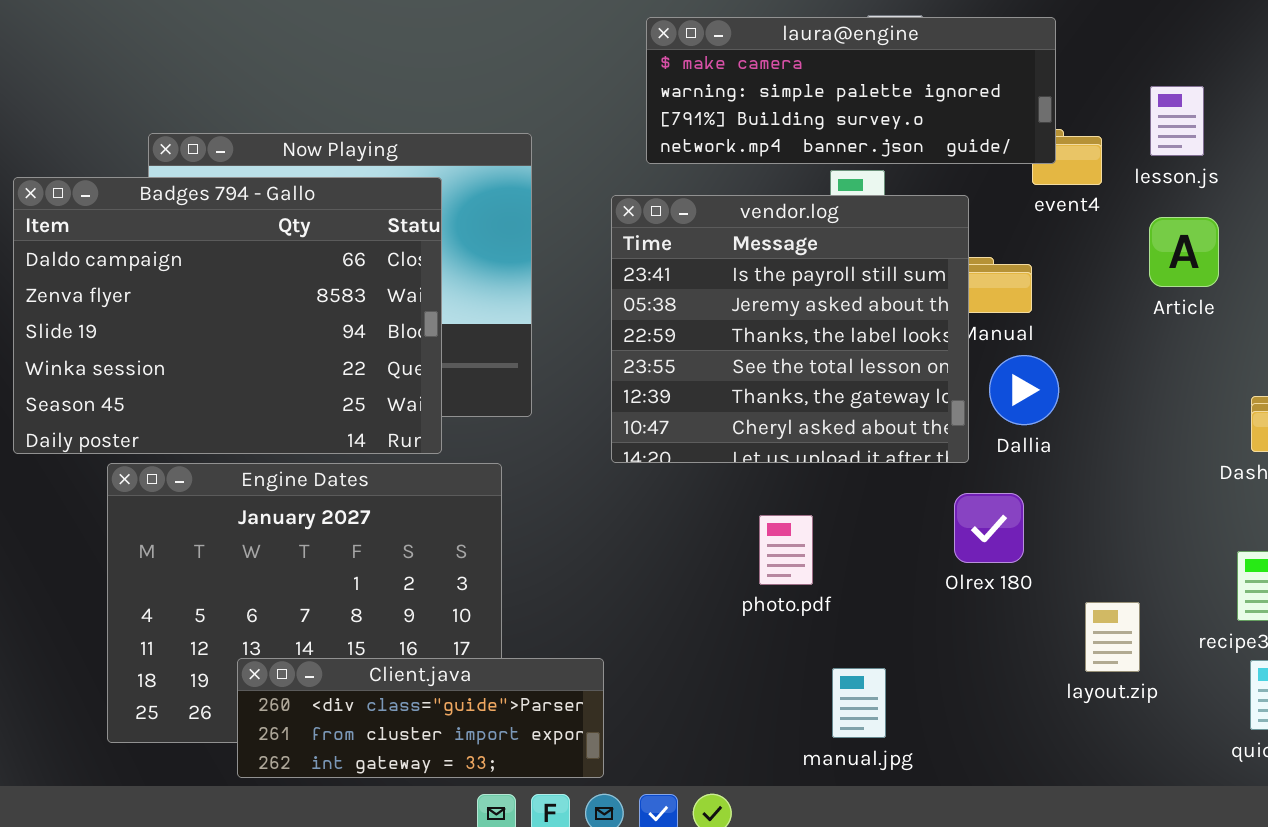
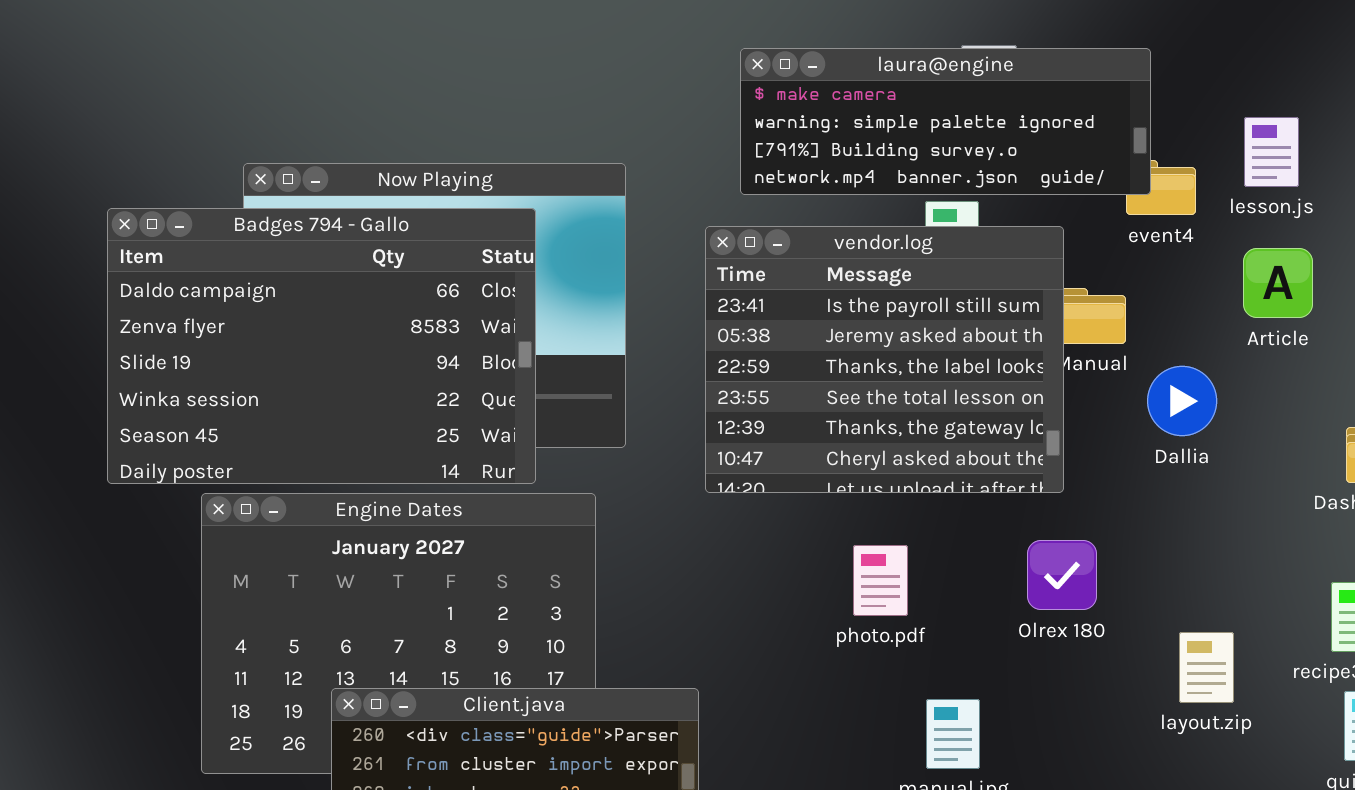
Dallia: [989,355,1059,425] -> [1147,366,1217,436], moved
Olrex 180: [954,493,1024,563] -> [1027,540,1097,610], moved

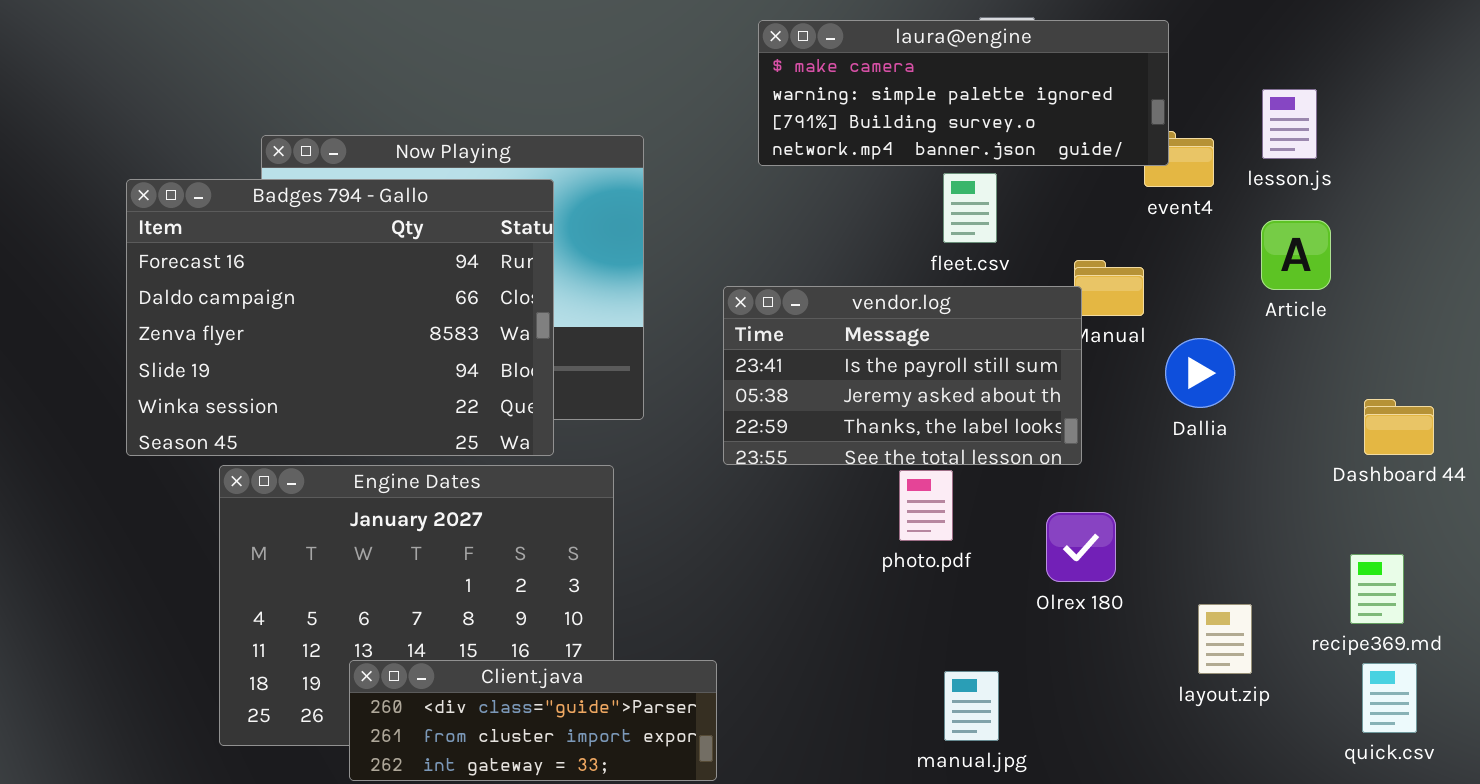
Badges 794 - Gallo: [107,208,536,484] -> [126,179,554,456], scrolled up 1 row
vendor.log: [705,226,1064,493] -> [723,286,1082,465], resized
photo.pdf: [853,545,908,616] -> [899,470,953,541], moved

